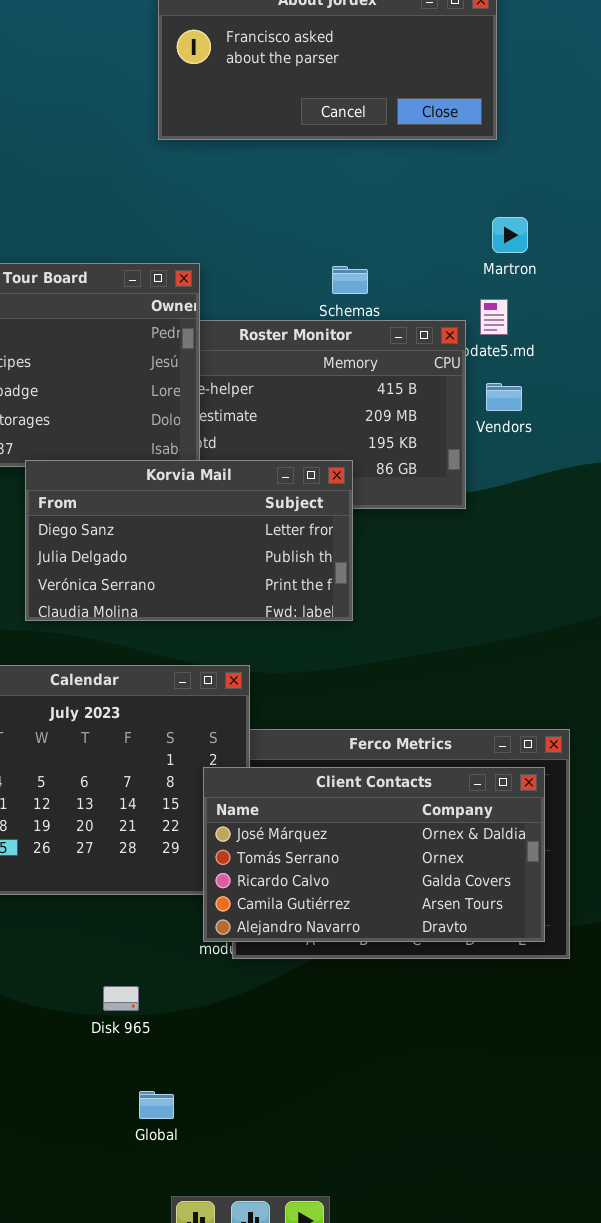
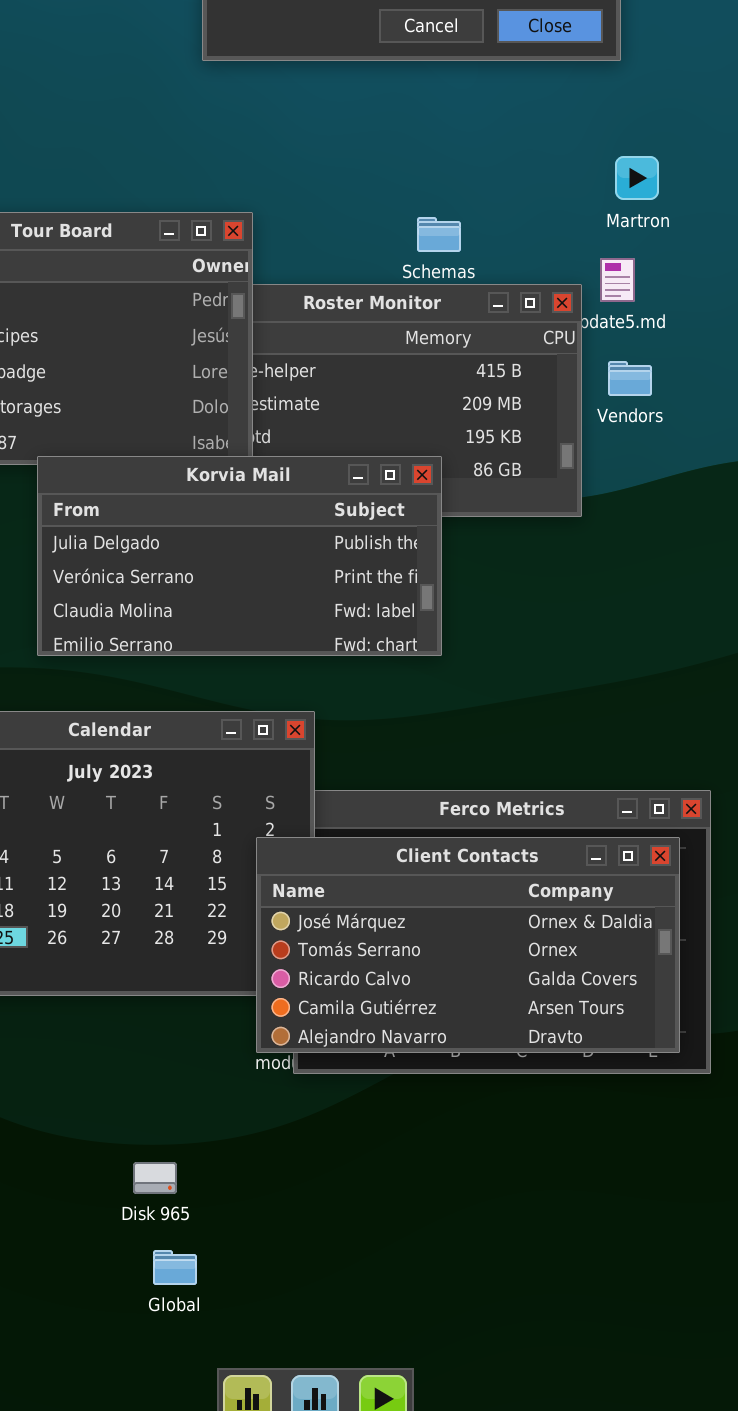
Korvia Mail: [25,460,353,621] -> [37,456,442,656], scrolled down 1 row
Disk 965: [103,986,139,1011] -> [133,1162,177,1194], moved
Global: [139,1091,174,1119] -> [153,1250,197,1285], moved

